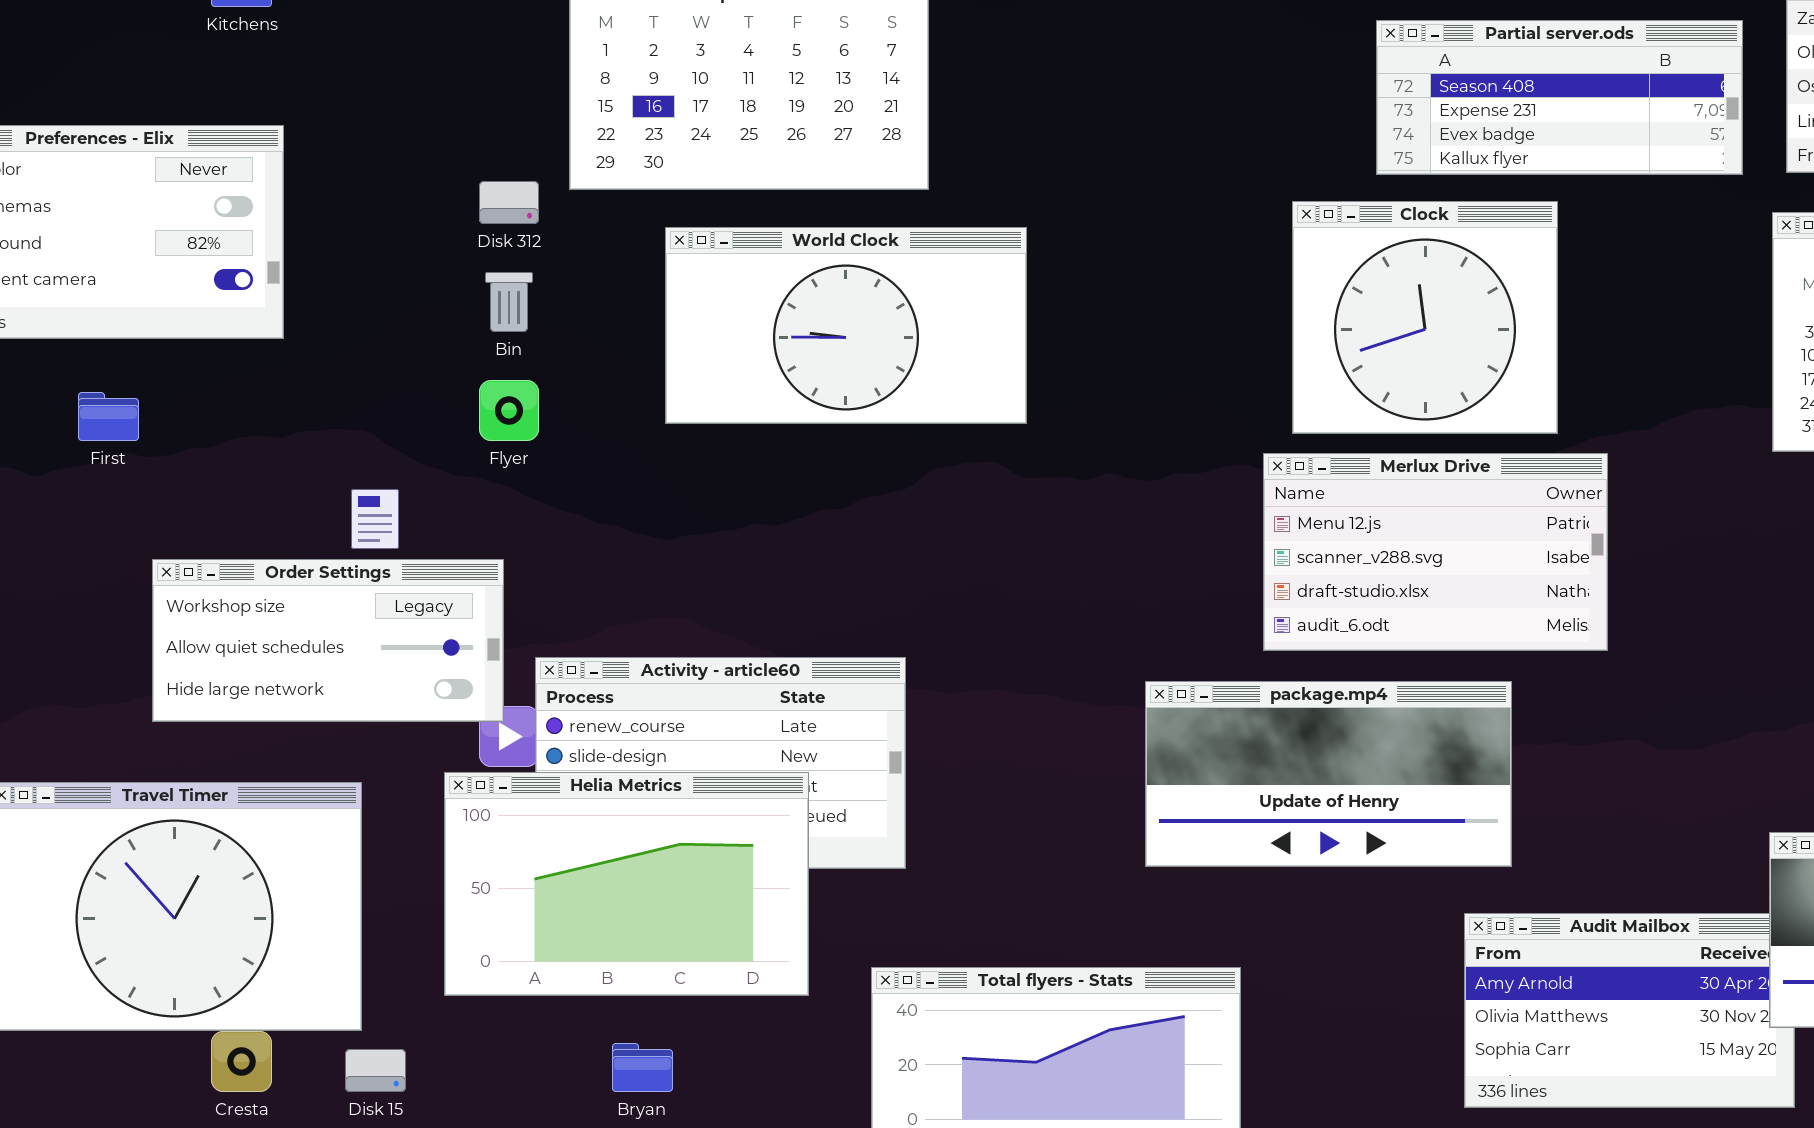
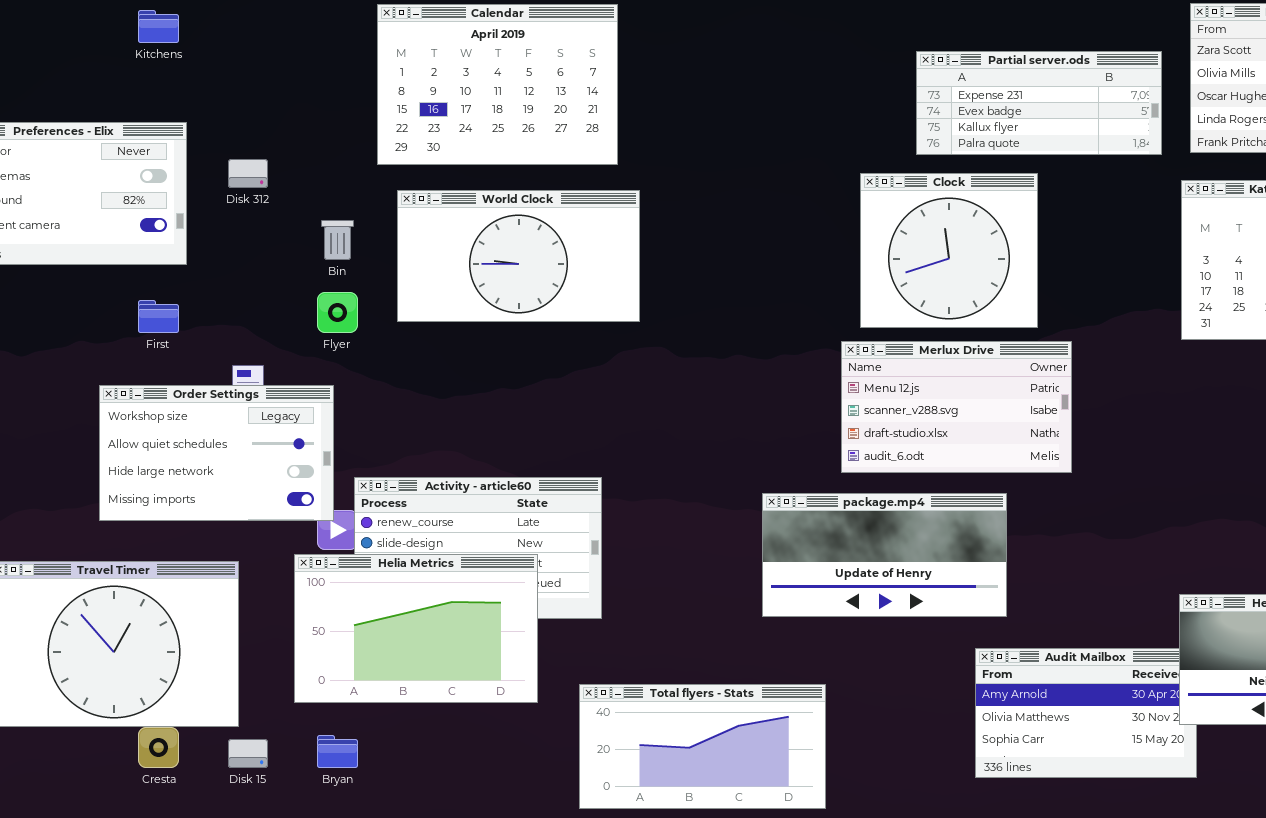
Partial server.ods: [1376,20,1743,175] -> [916,51,1162,155], scrolled down 1 row
Disk 312: [479,181,539,224] -> [228,159,268,188], moved
World Clock: [665,227,1027,424] -> [397,190,640,322], moved
First: [78,392,139,441] -> [138,300,179,333], moved
Order Settings: [152,559,504,722] -> [99,385,334,521], resized
Bryan: [612,1043,673,1092] -> [317,735,358,768], moved

